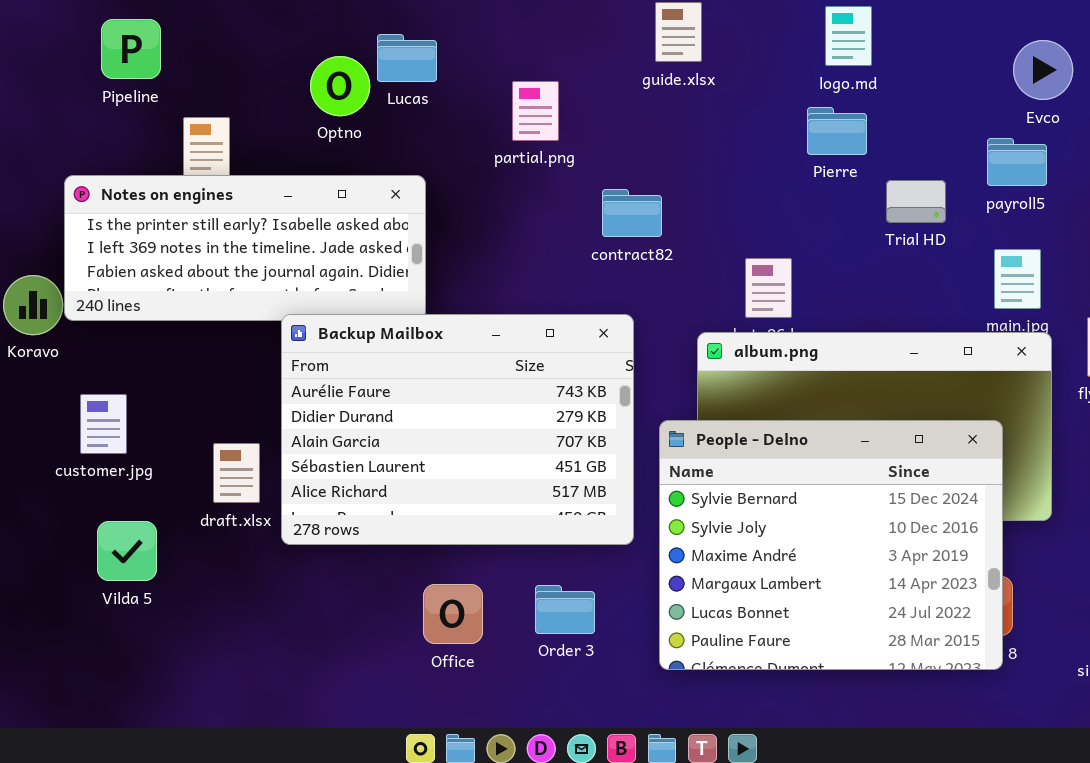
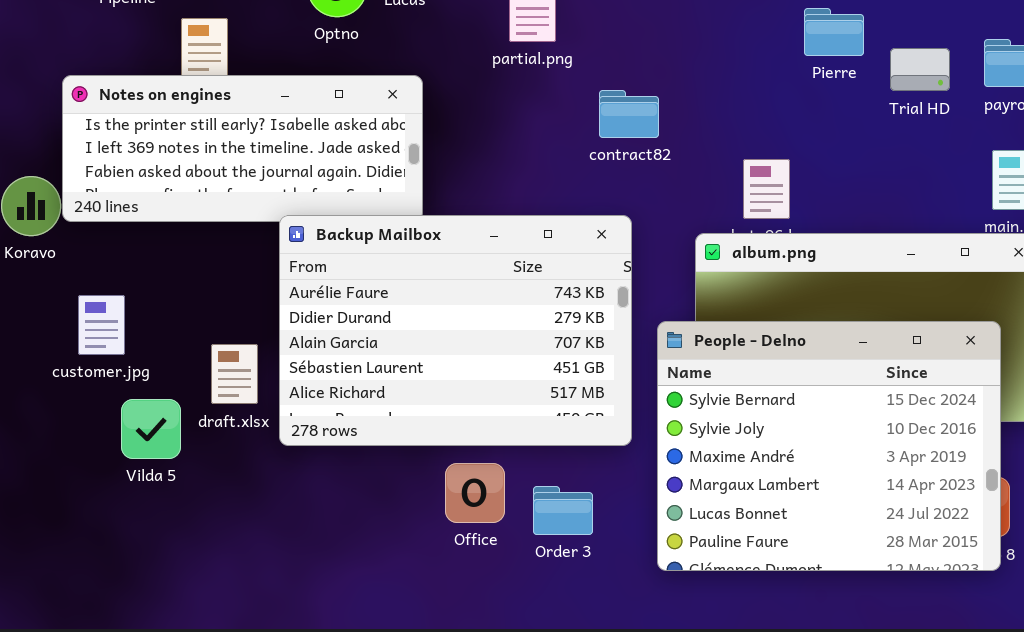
Trial HD: [886,180,946,223] -> [890,48,950,91], moved
Vilda 5: [97,521,157,581] -> [121,399,181,459], moved
Office: [423,584,483,644] -> [445,463,505,523], moved

